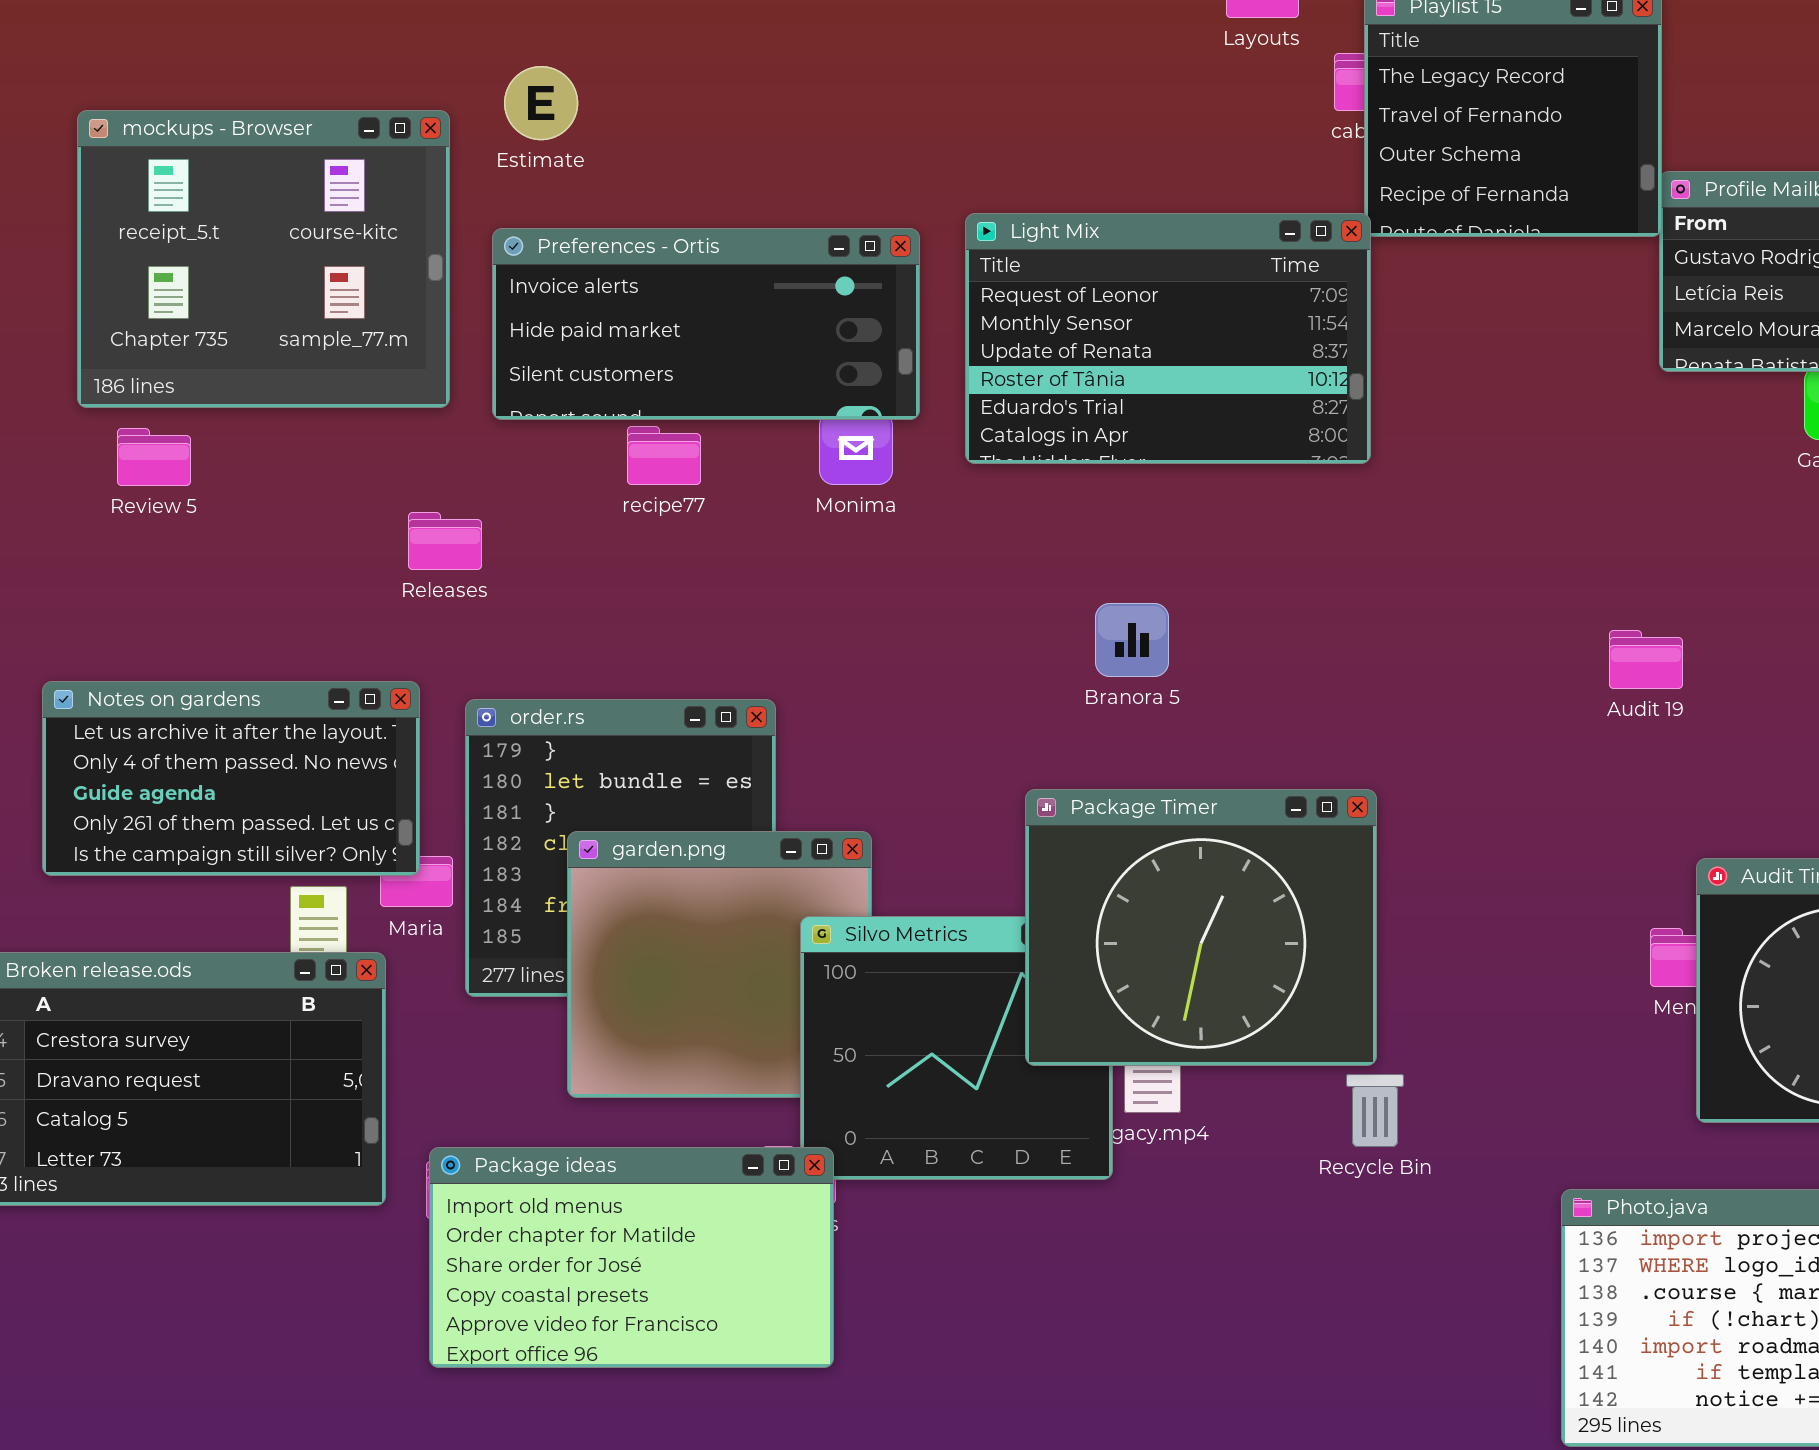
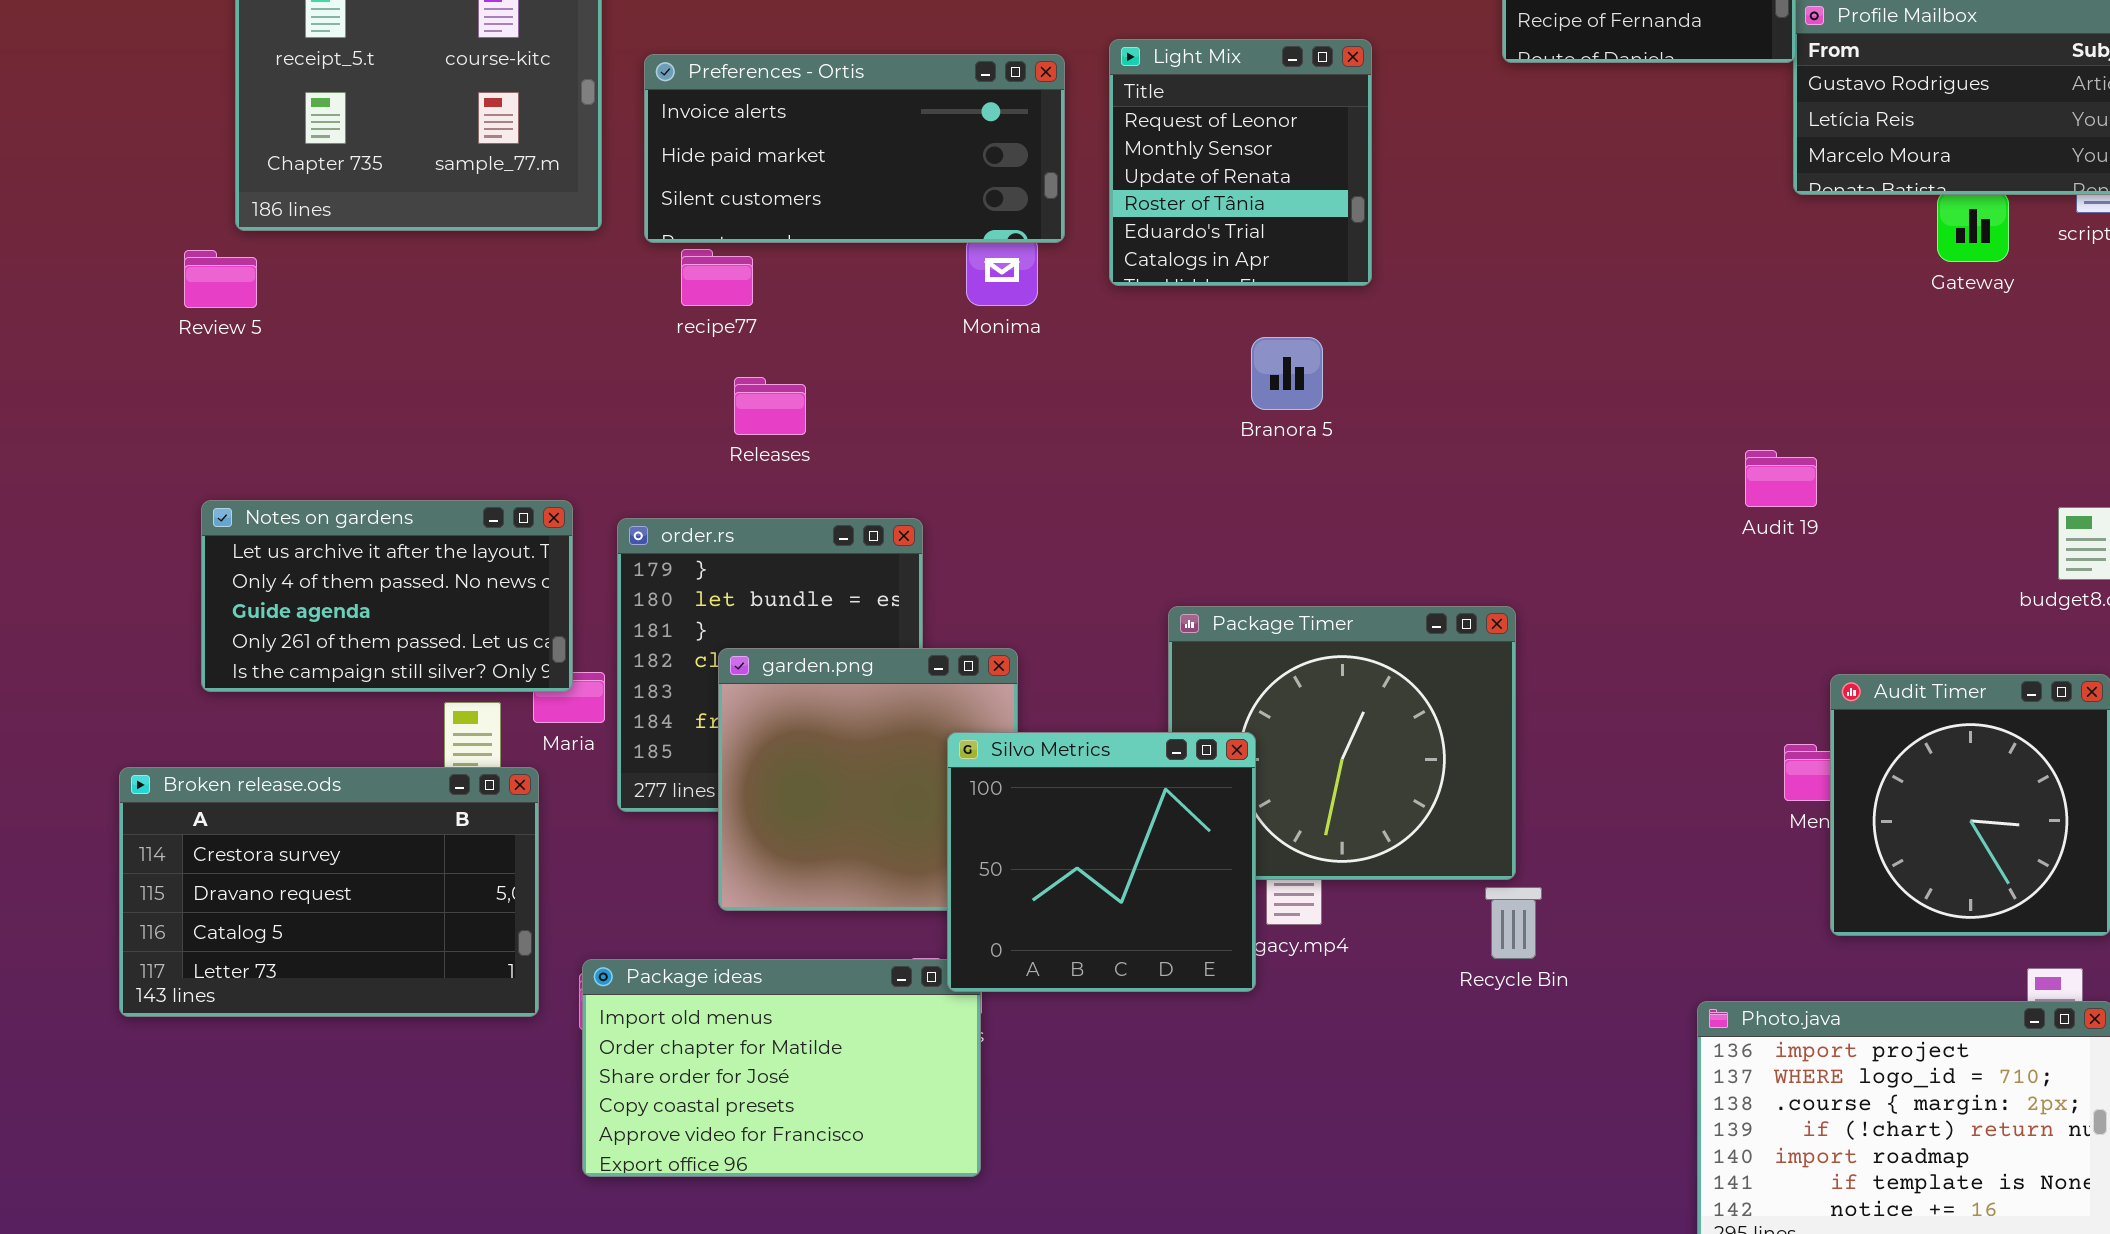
Light Mix: [965,213,1371,464] -> [1109,39,1372,286], resized
recipe77: [627,426,701,485] -> [681,249,753,306], moved
Review 5: [117,428,191,486] -> [184,250,257,308], moved
Releases: [408,512,482,570] -> [734,377,806,435], moved
Branora 5: [1095,603,1169,677] -> [1251,337,1323,410], moved
Silvo Metrics: [800,916,1113,1180] -> [947,732,1256,992], raised

